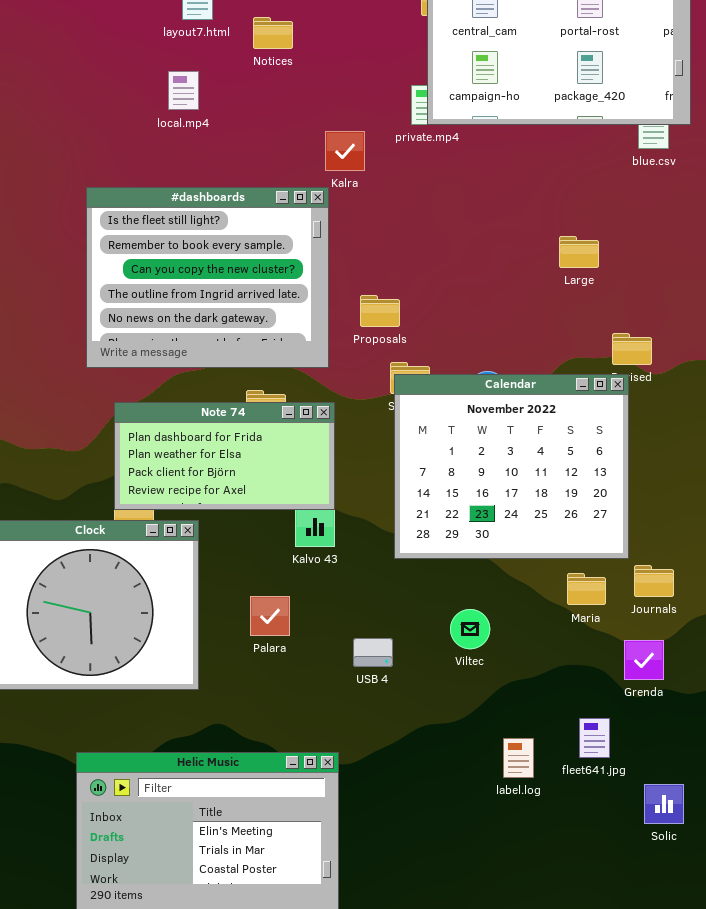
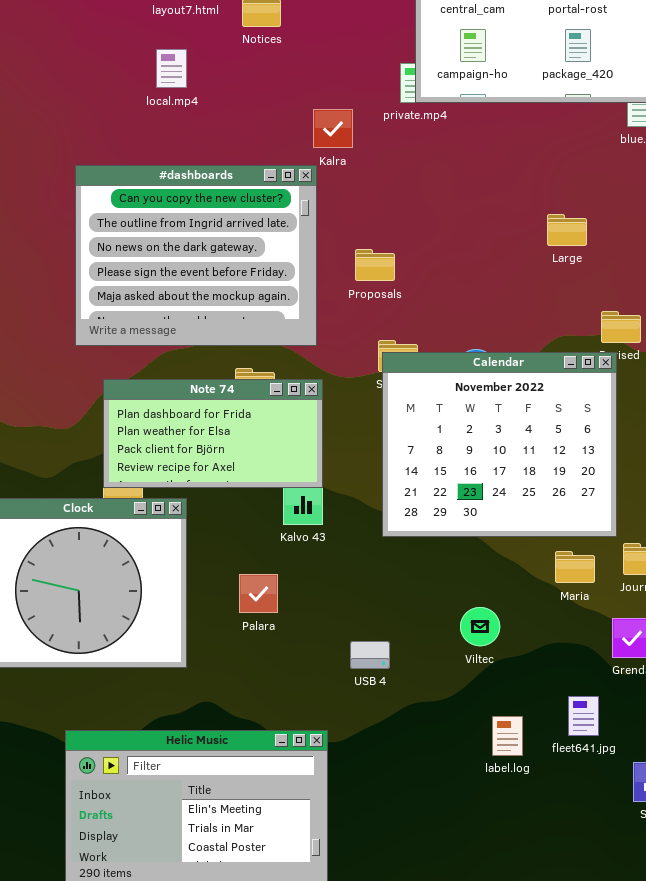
#dashboards: [86,187,329,368] -> [75,165,317,346], scrolled down 2 rows
Proposals: [360,295,400,327] -> [355,249,395,281], moved
Viltec: [450,609,490,649] -> [460,607,500,646], moved
USB 4: [353,638,393,667] -> [350,641,390,669], moved

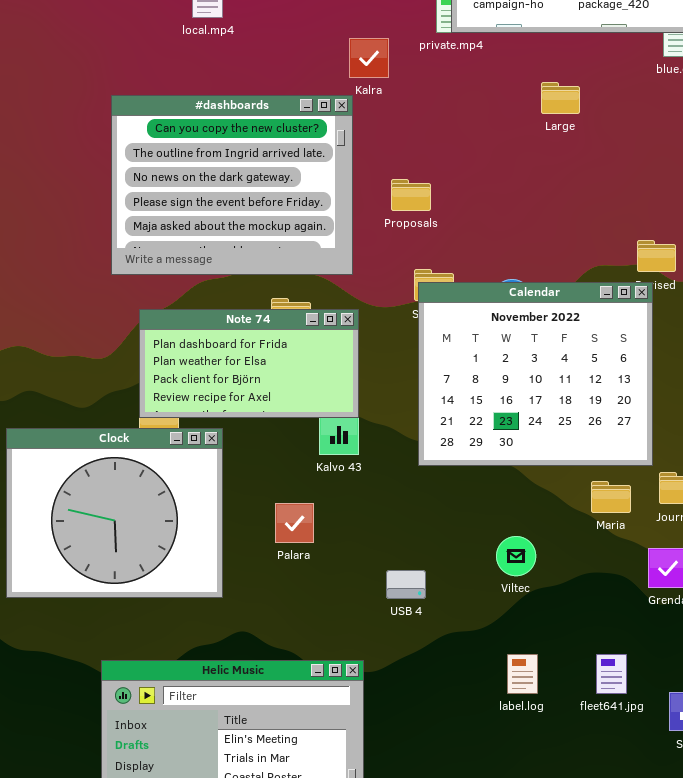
Large: [547,214,587,246] -> [541,82,580,114], moved
fleet641.jpg: [568,696,599,736] -> [596,654,627,694], moved
label.log: [492,716,523,756] -> [507,654,538,694], moved

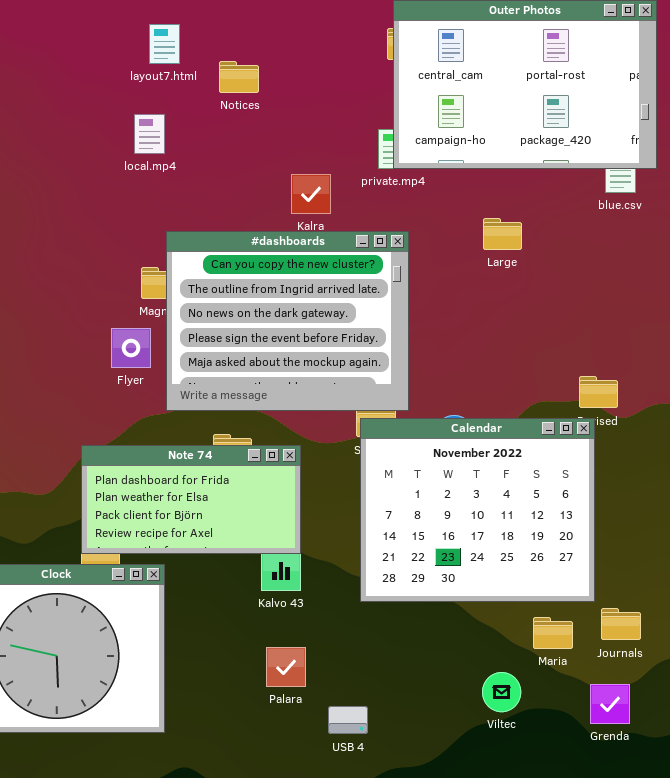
#dashboards: [111,95,353,275] -> [166,231,409,411], moved
Palara: [275,503,314,543] -> [266,647,306,687], moved
Viltec: [496,536,536,576] -> [482,672,521,712], moved

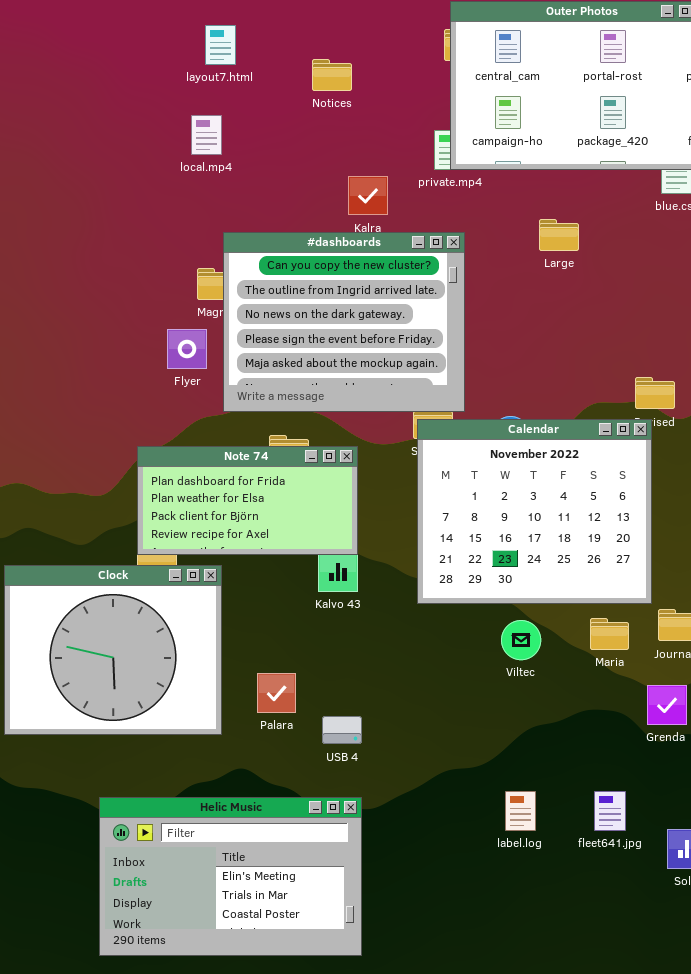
Notices: [219,61,259,93] -> [312,59,352,91], moved
Palara: [266,647,306,687] -> [257,673,296,713], moved
Viltec: [482,672,521,712] -> [501,620,541,660], moved
USB 4: [328,706,368,734] -> [322,716,362,744], moved

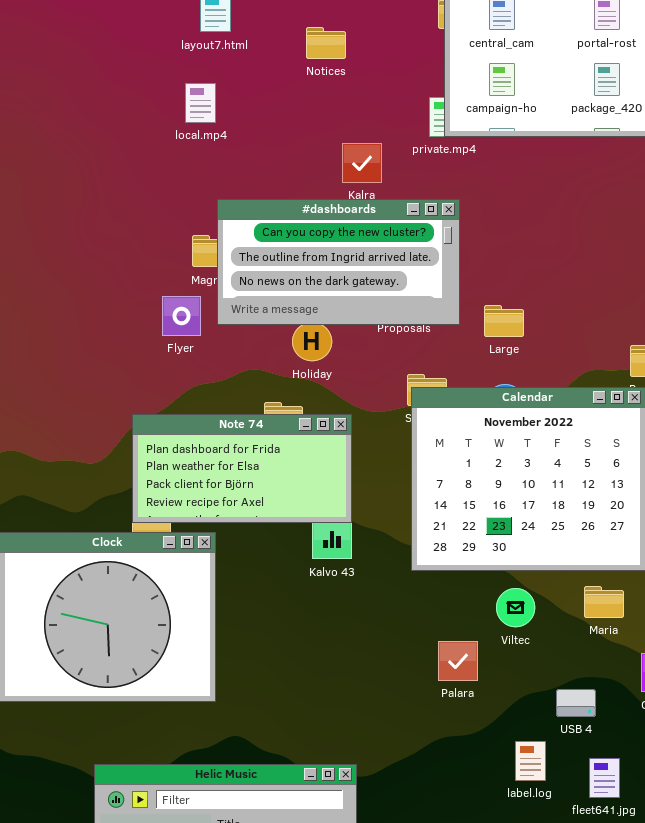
Large: [539,219,579,251] -> [484,305,524,337], moved
#dashboards: [223,232,465,412] -> [217,199,460,325], resized
Palara: [257,673,296,713] -> [438,641,478,681], moved
USB 4: [322,716,362,744] -> [556,689,596,717], moved
label.log: [505,791,536,831] -> [515,741,546,781], moved

